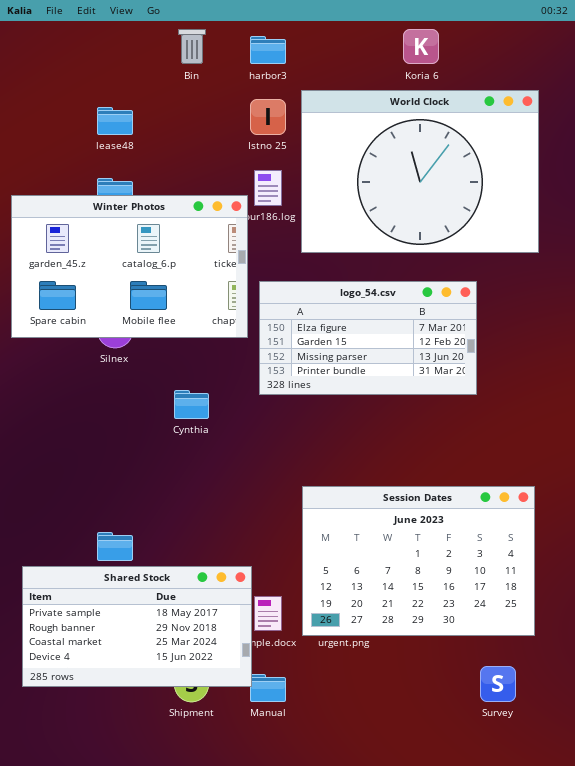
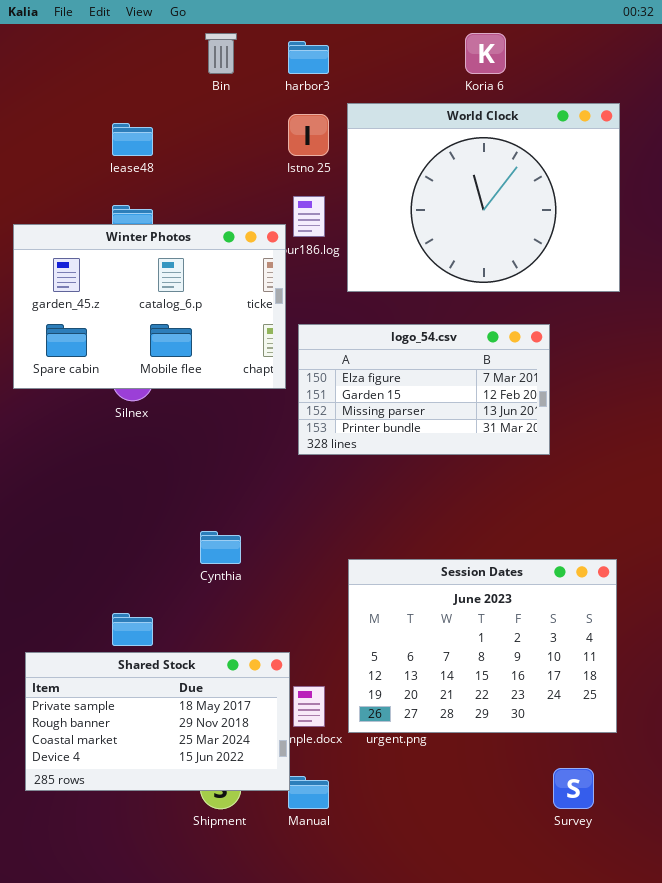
Cynthia: [174,390,209,419] -> [200,531,241,564], moved

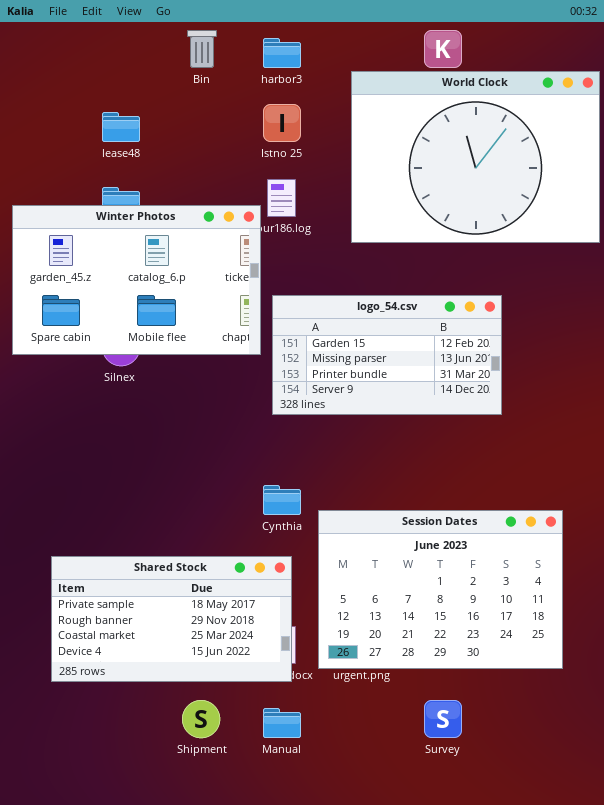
World Clock: [347,103,620,292] -> [351,71,600,243], moved
logo_54.csv: [298,324,550,455] -> [272,295,502,415], scrolled down 1 row
Cynthia: [200,531,241,564] -> [263,485,301,515], moved
Shared Stock: [25,652,290,791] -> [51,556,292,682], moved
Survey: [553,768,594,809] -> [424,700,462,738], moved

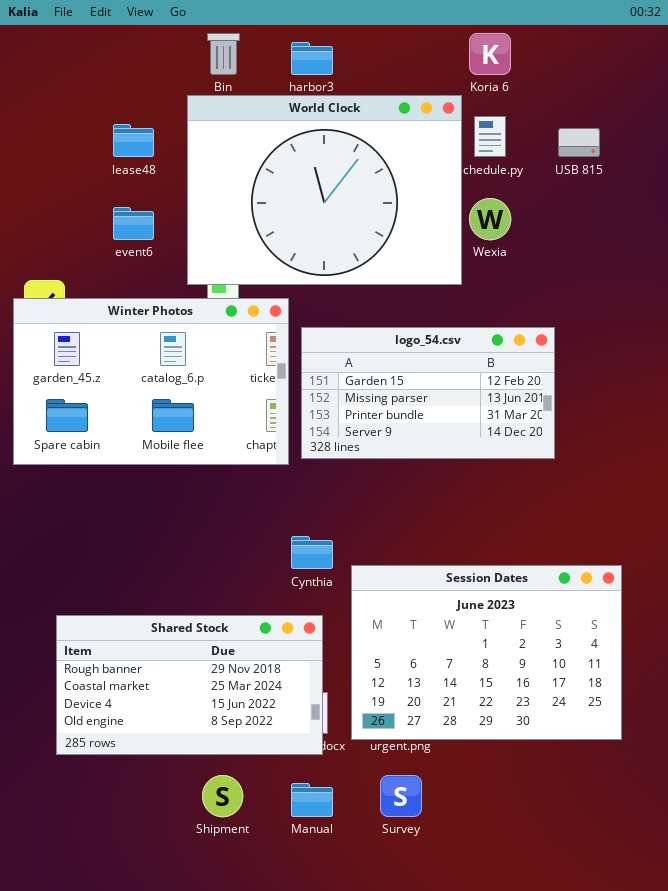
World Clock: [351,71,600,243] -> [187,95,462,285], moved
Winter Photos: [12,205,261,355] -> [13,298,289,465], moved
Shared Stock: [51,556,292,682] -> [56,615,323,755], scrolled down 1 row
Survey: [424,700,462,738] -> [380,775,422,817], moved

